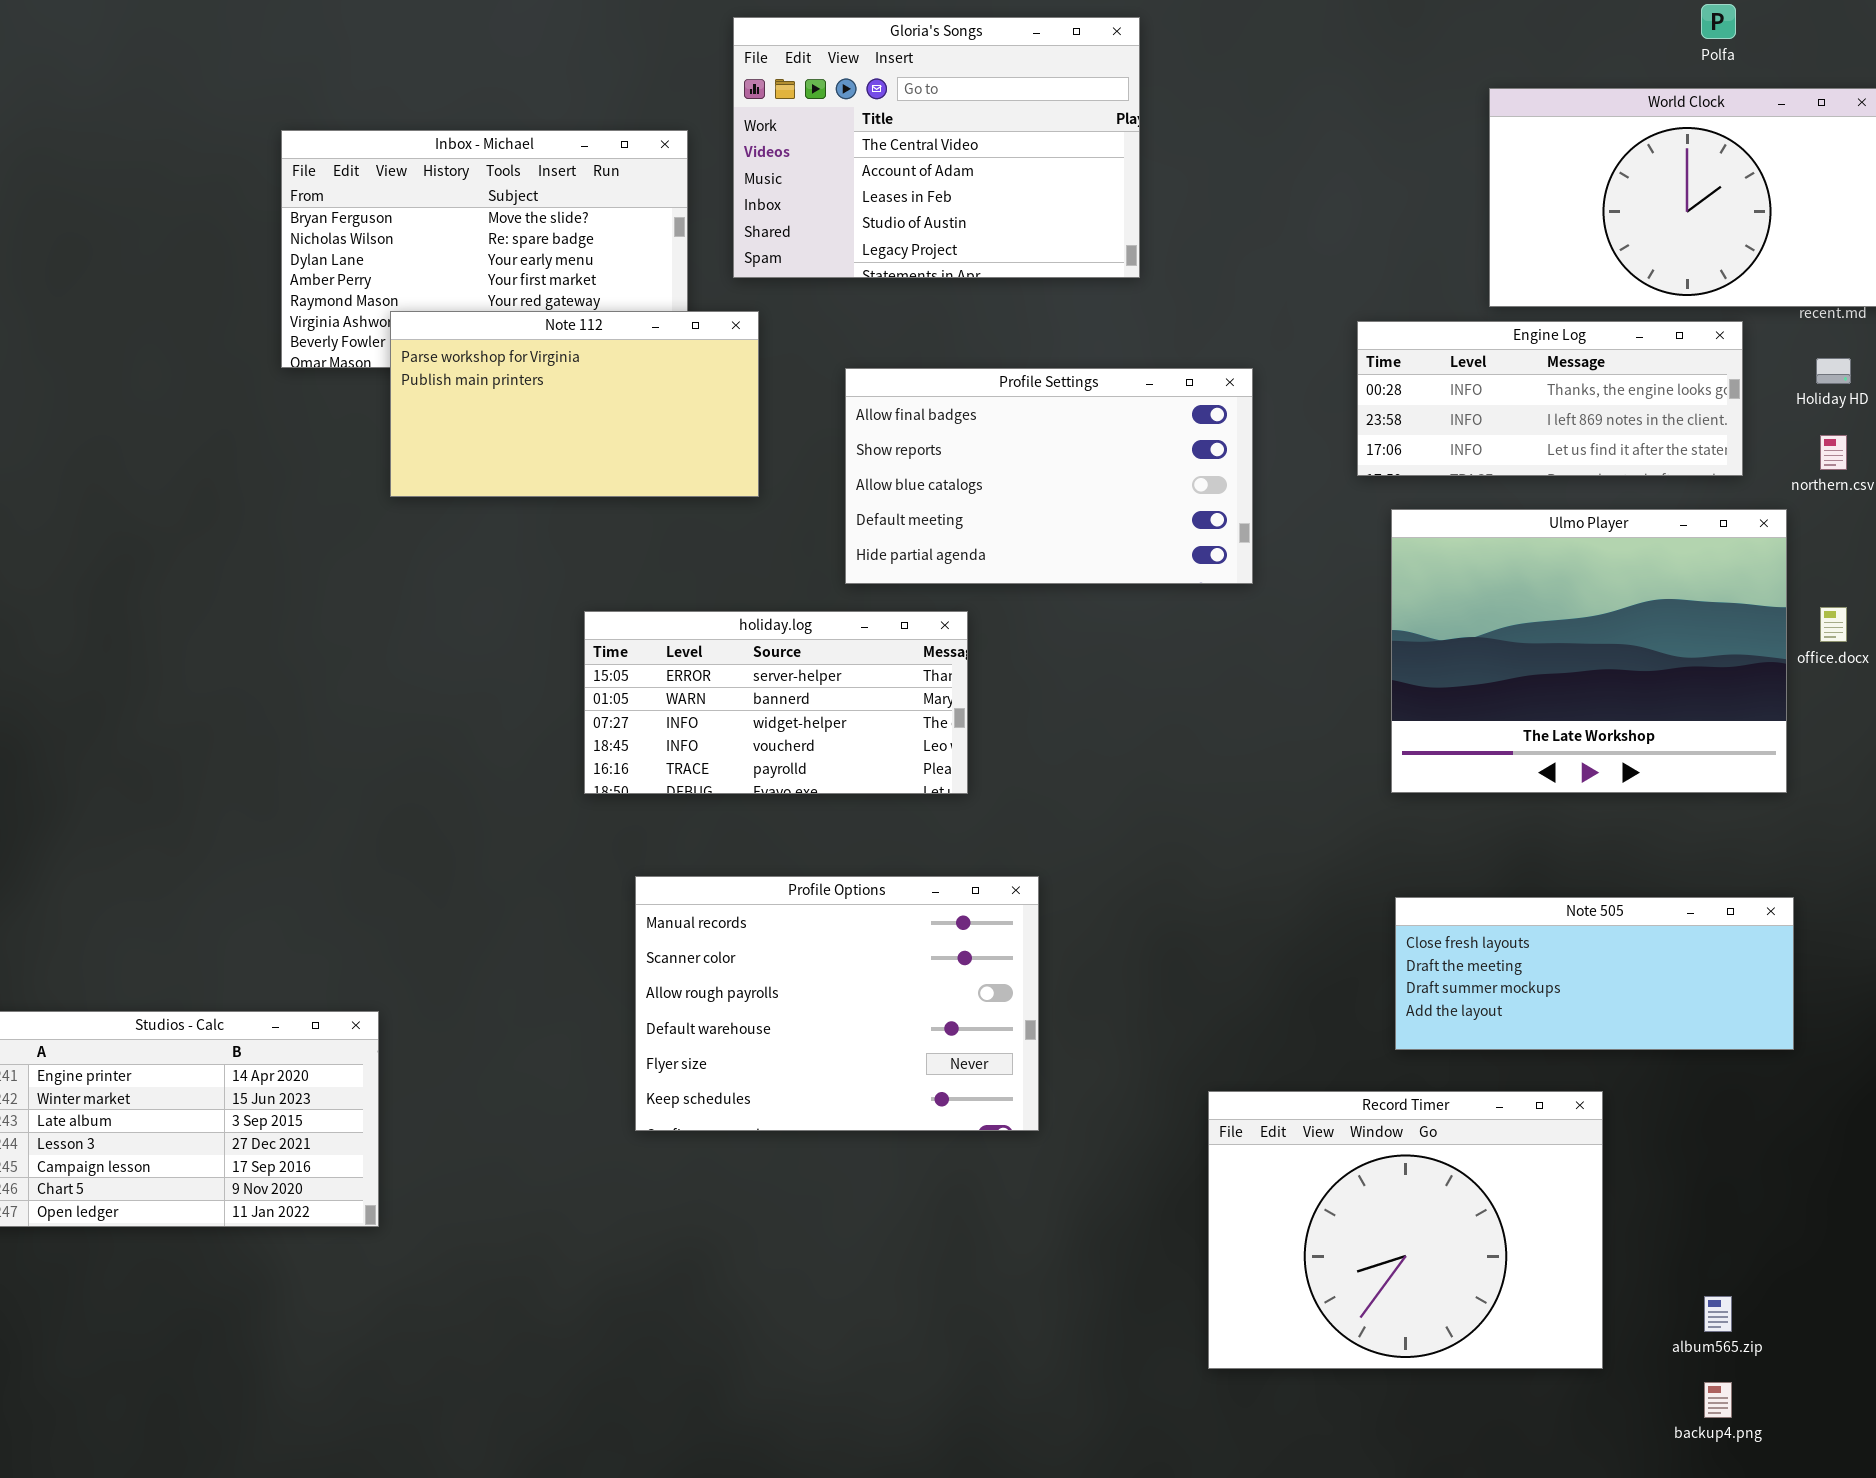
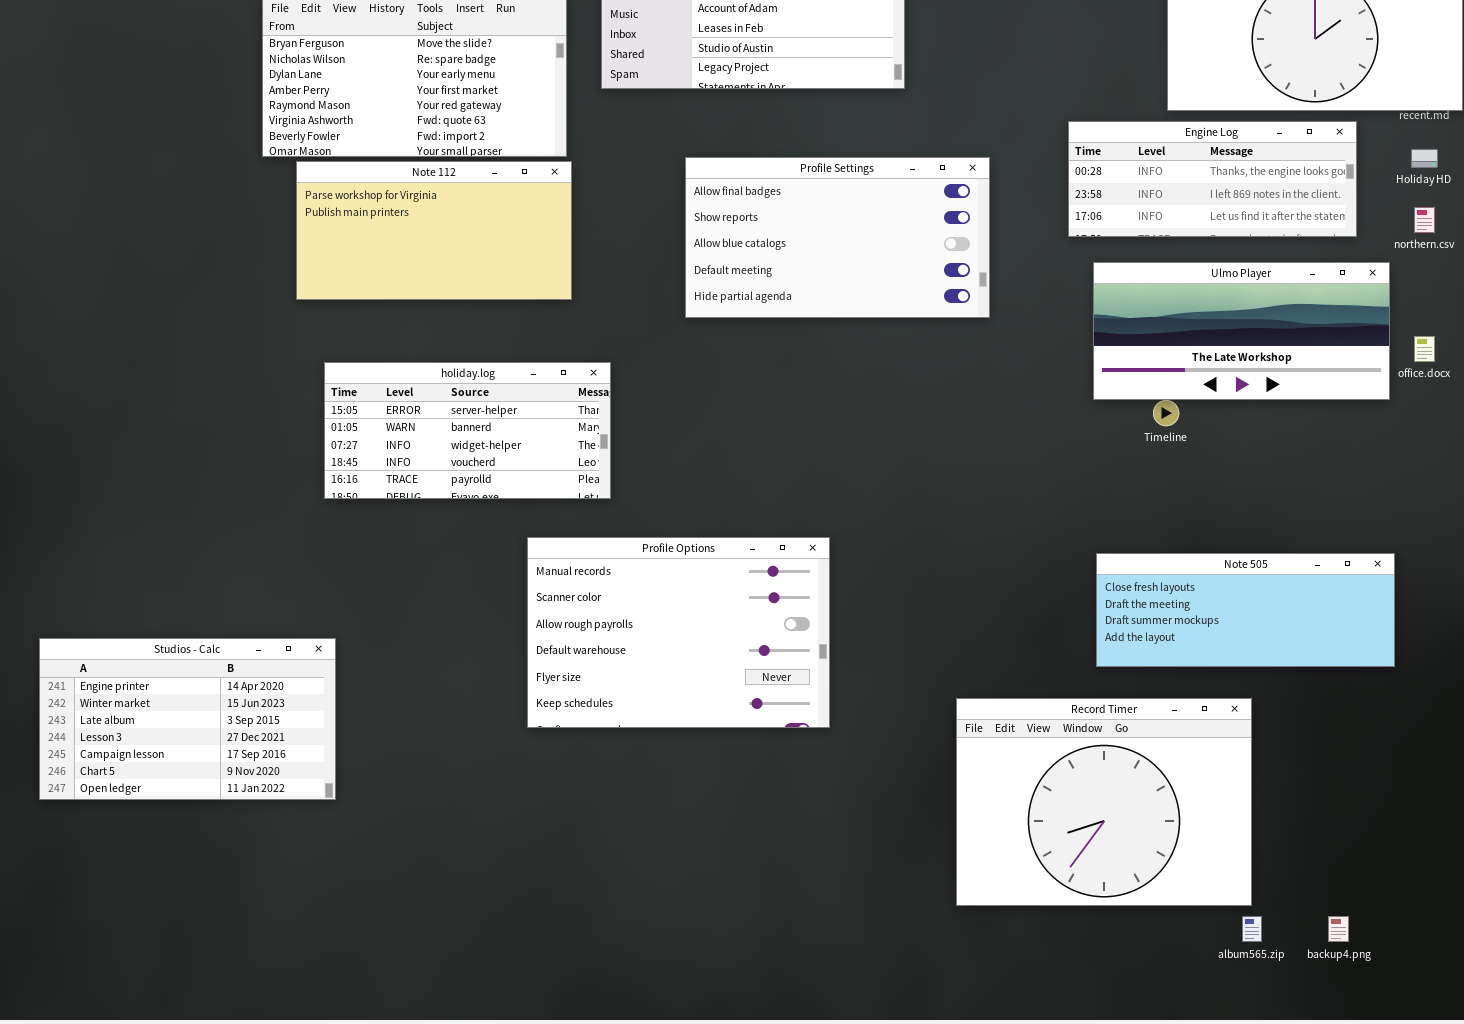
Note 112: [390,311,759,497] -> [296,161,572,300], moved
Ulmo Player: [1391,509,1787,793] -> [1093,262,1390,400], resized
holiday.log: [584,611,968,794] -> [324,362,611,499], moved
album565.zip: [1704,1296,1732,1332] -> [1242,916,1262,942], moved

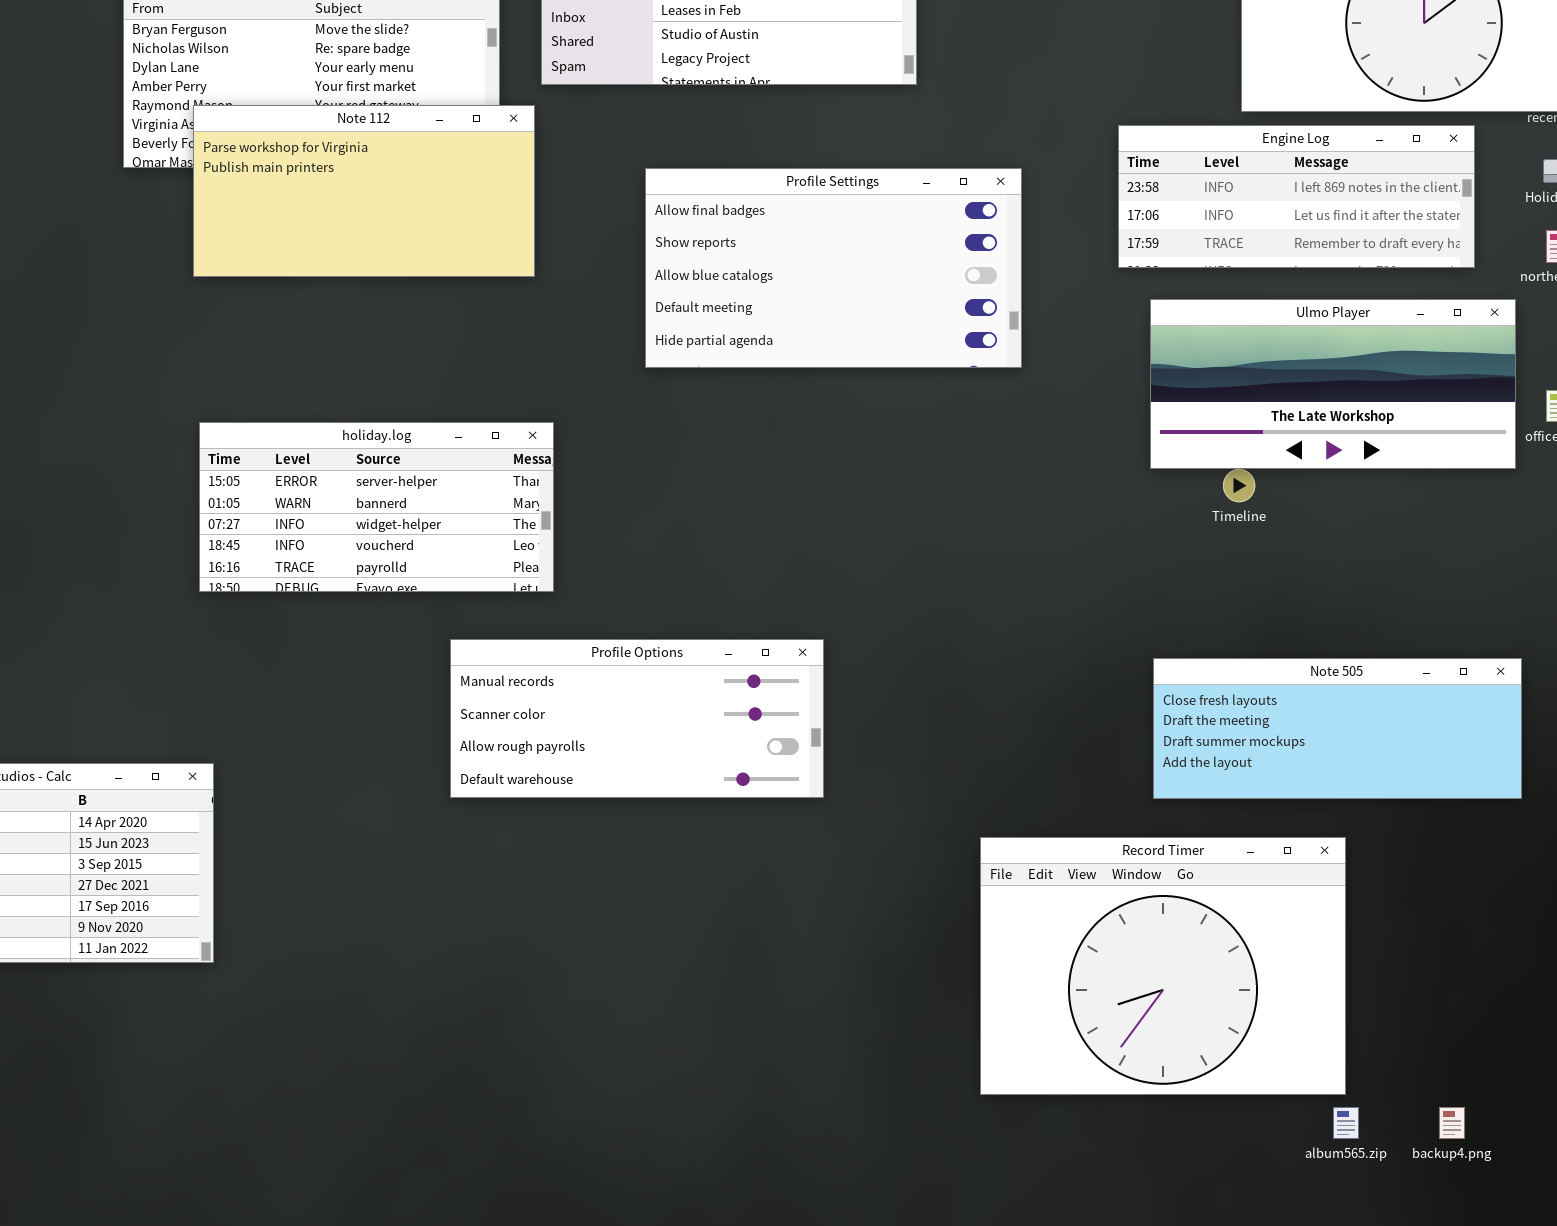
Engine Log: [1068,121,1357,237] -> [1118,125,1475,268], scrolled down 1 row
Note 112: [296,161,572,300] -> [193,105,535,277], moved
Profile Options: [527,537,830,728] -> [450,639,824,798], resized

